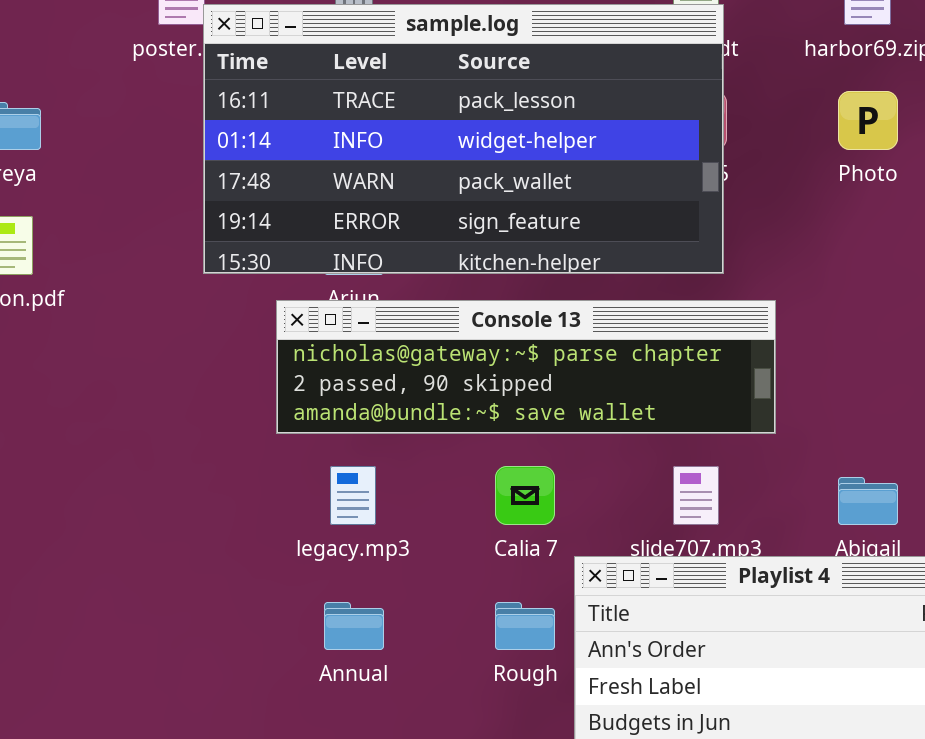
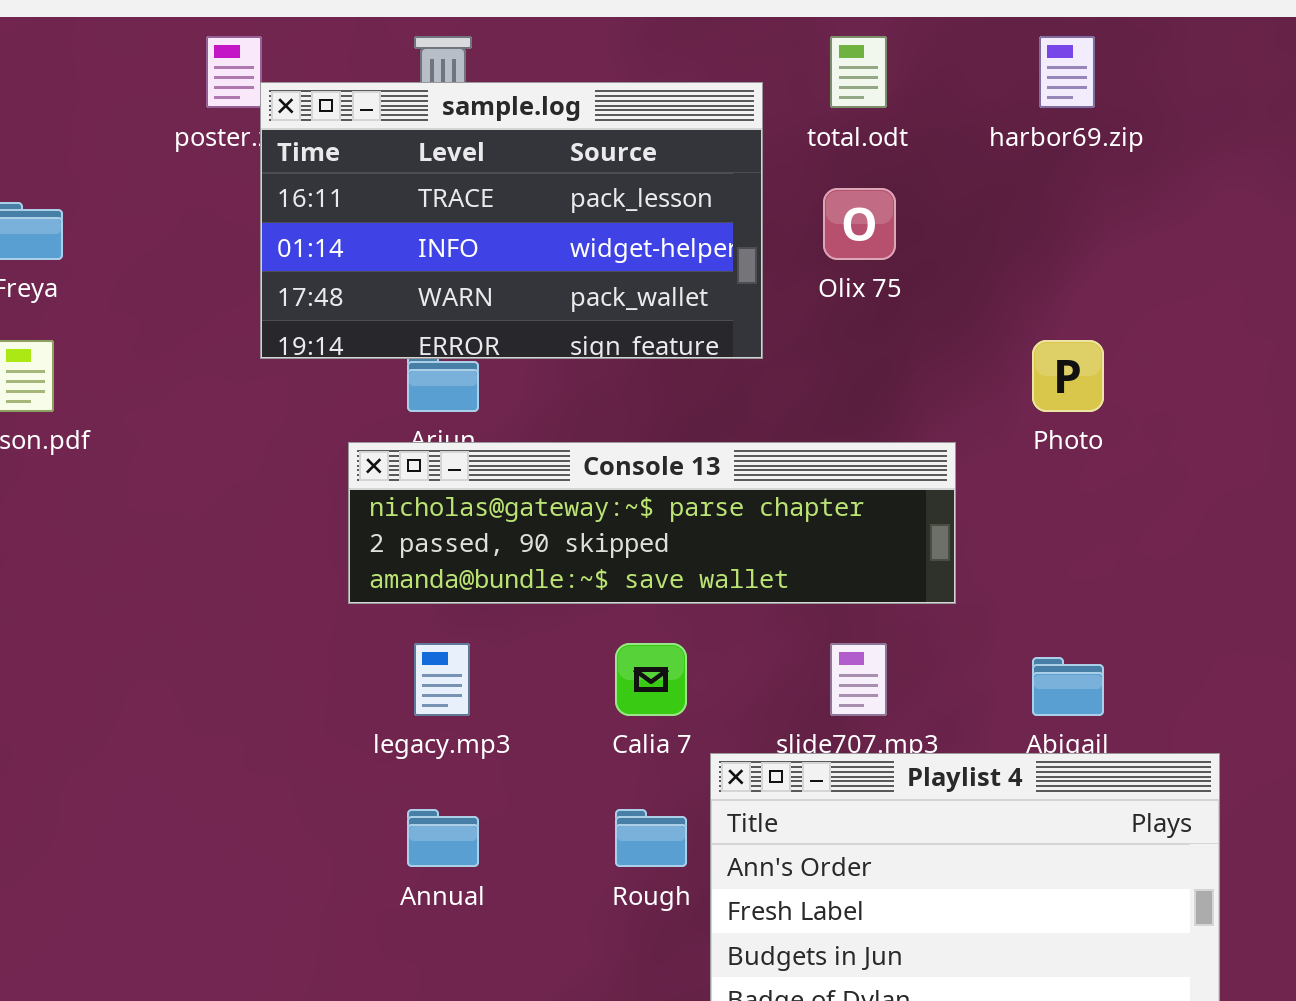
sample.log: [203,4,724,274] -> [260,82,763,359], resized
Photo: [838,91,898,150] -> [1032,340,1104,412], moved

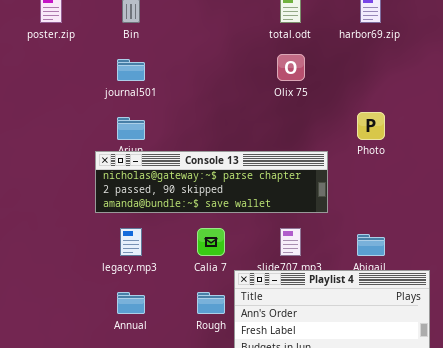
sample.log: [260,82,763,359] -> none, closed

